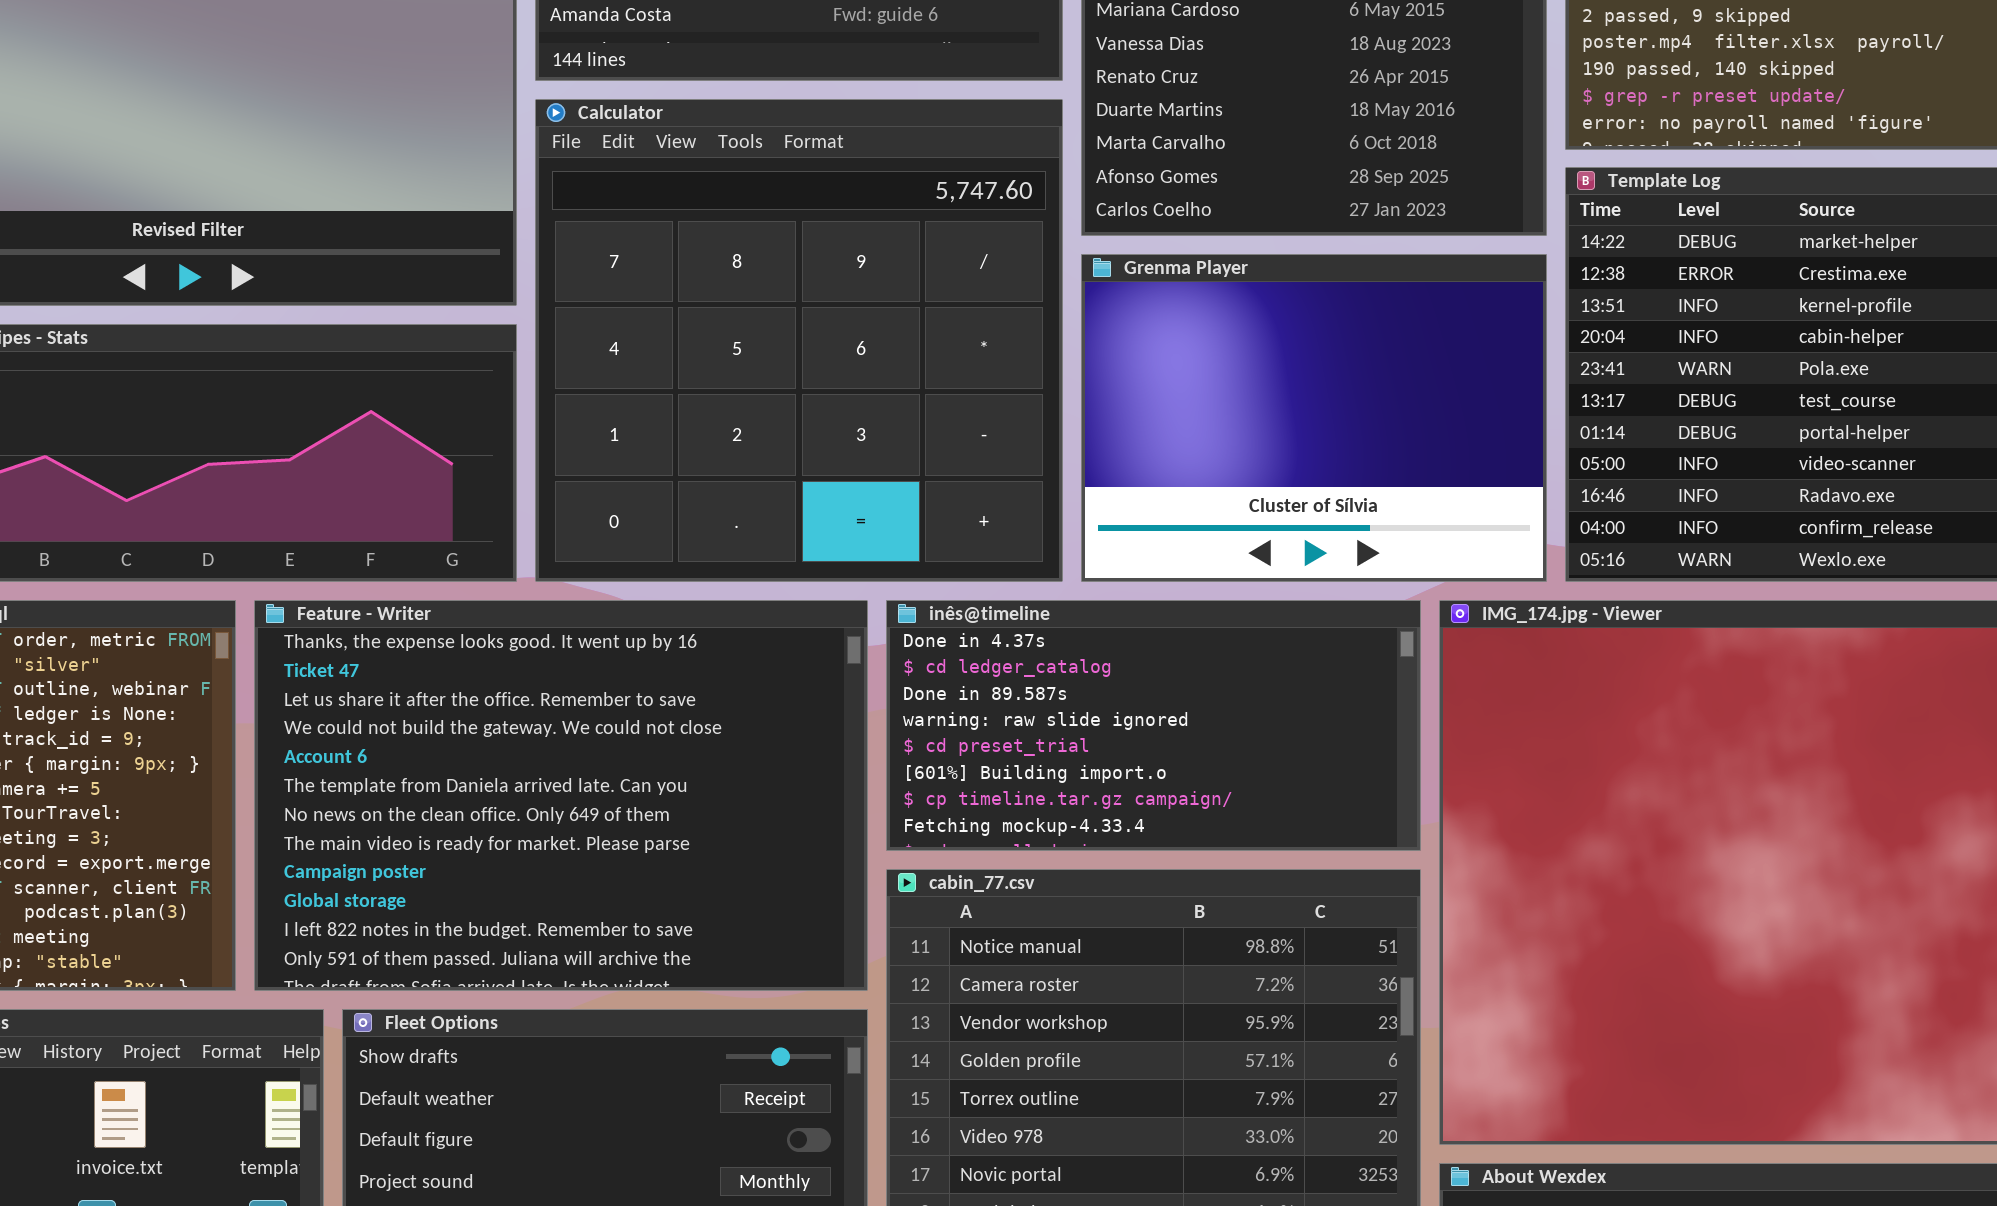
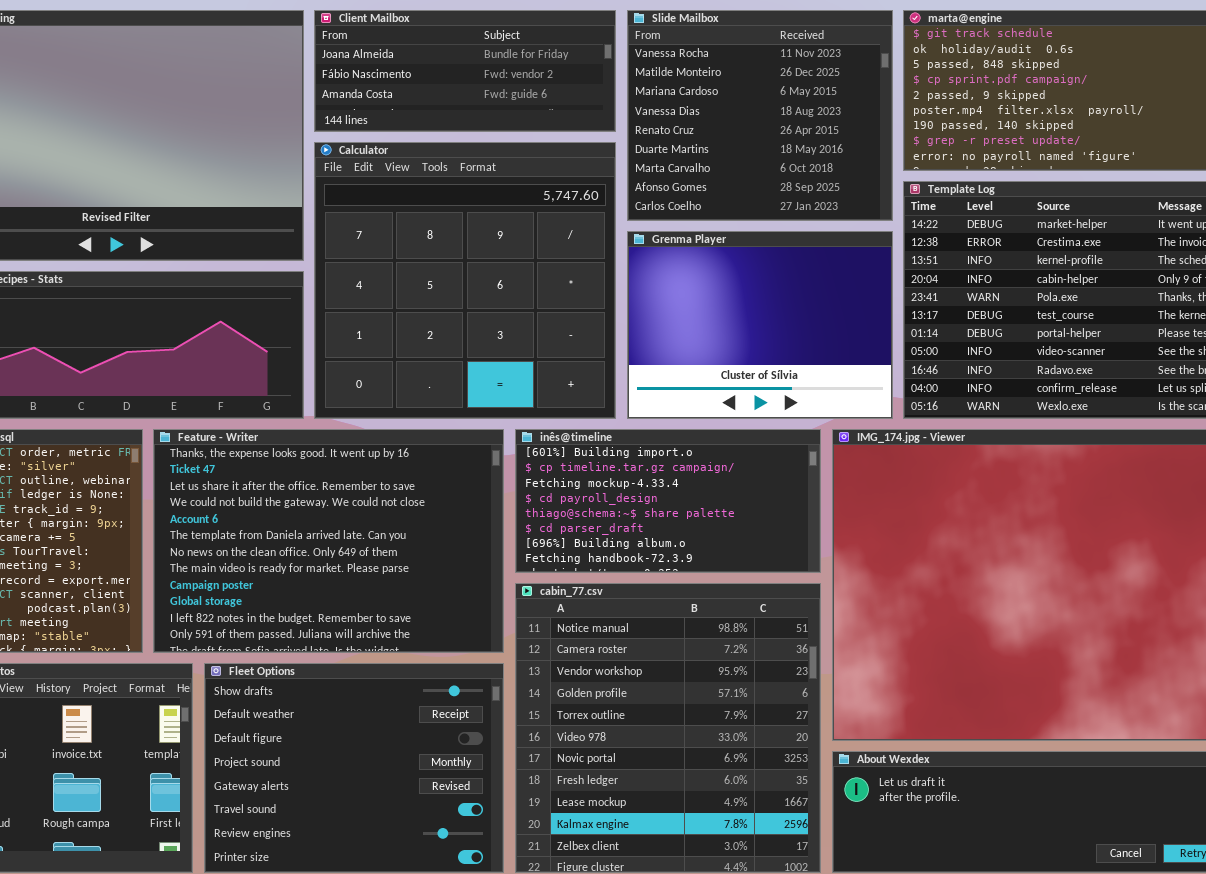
inês@timeline: [886,600,1421,851] -> [515,429,821,573], scrolled down 5 rows

